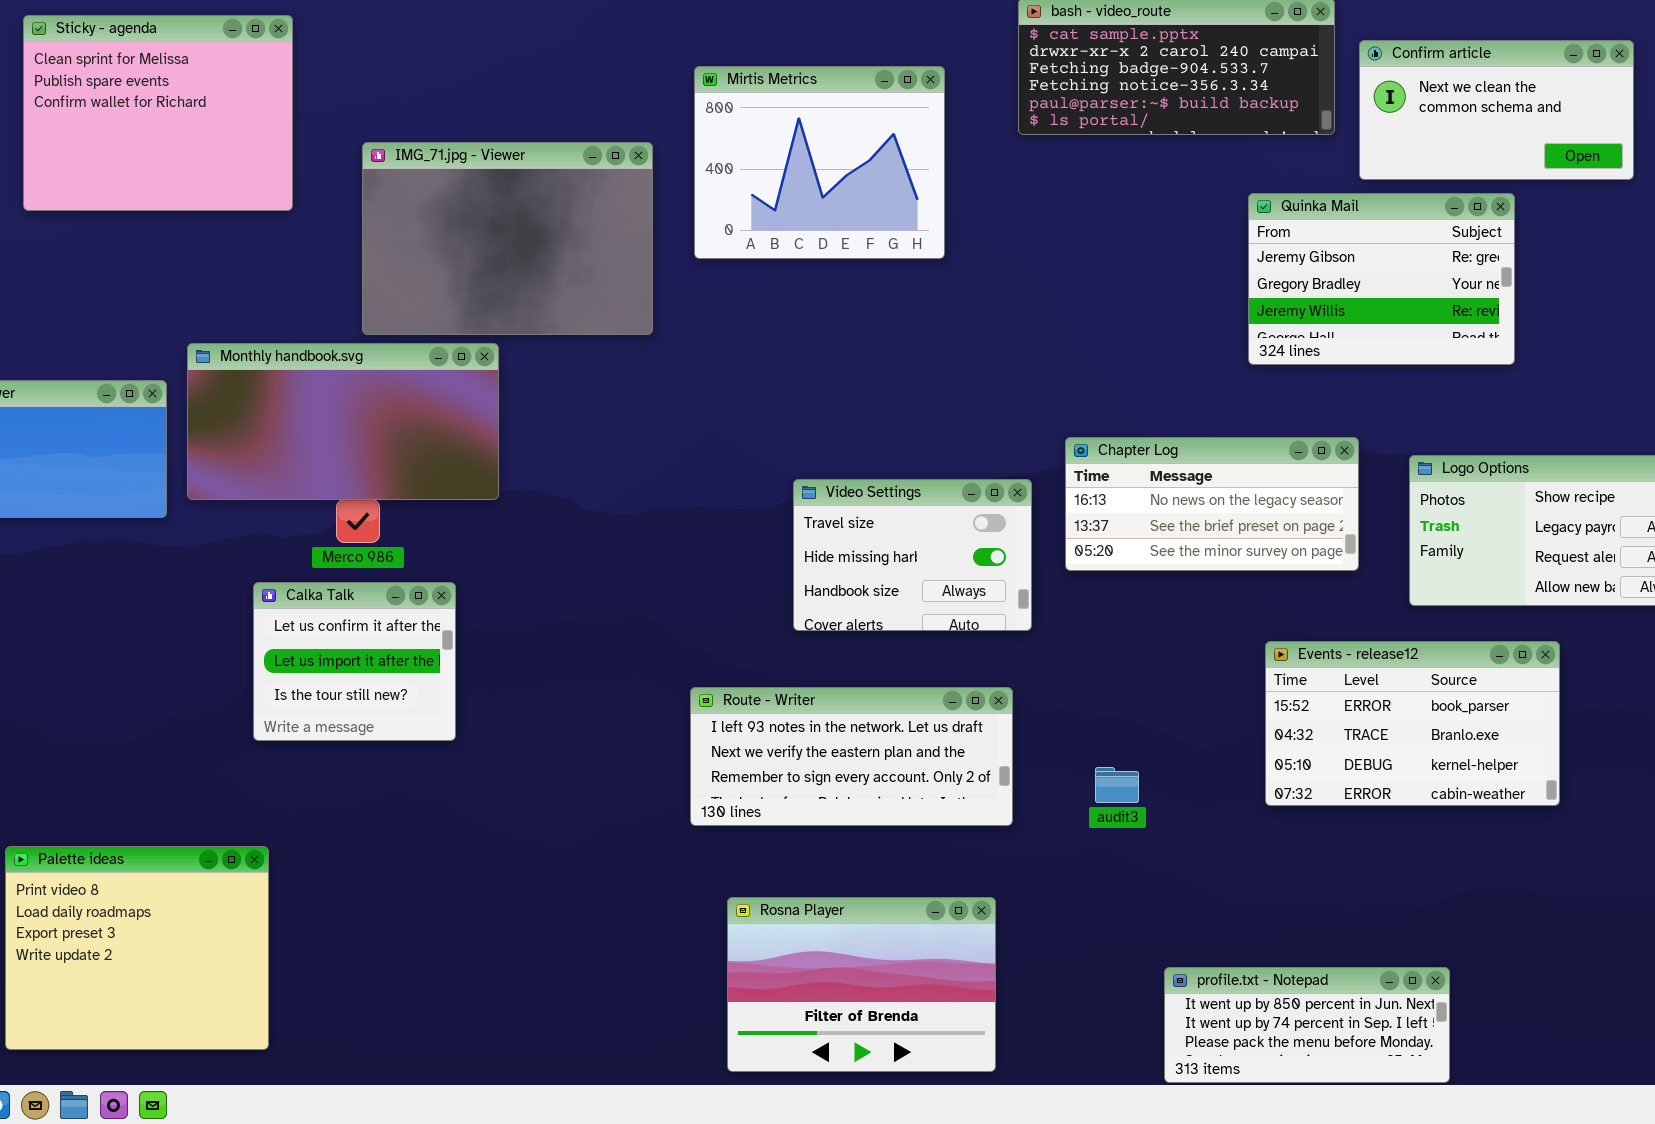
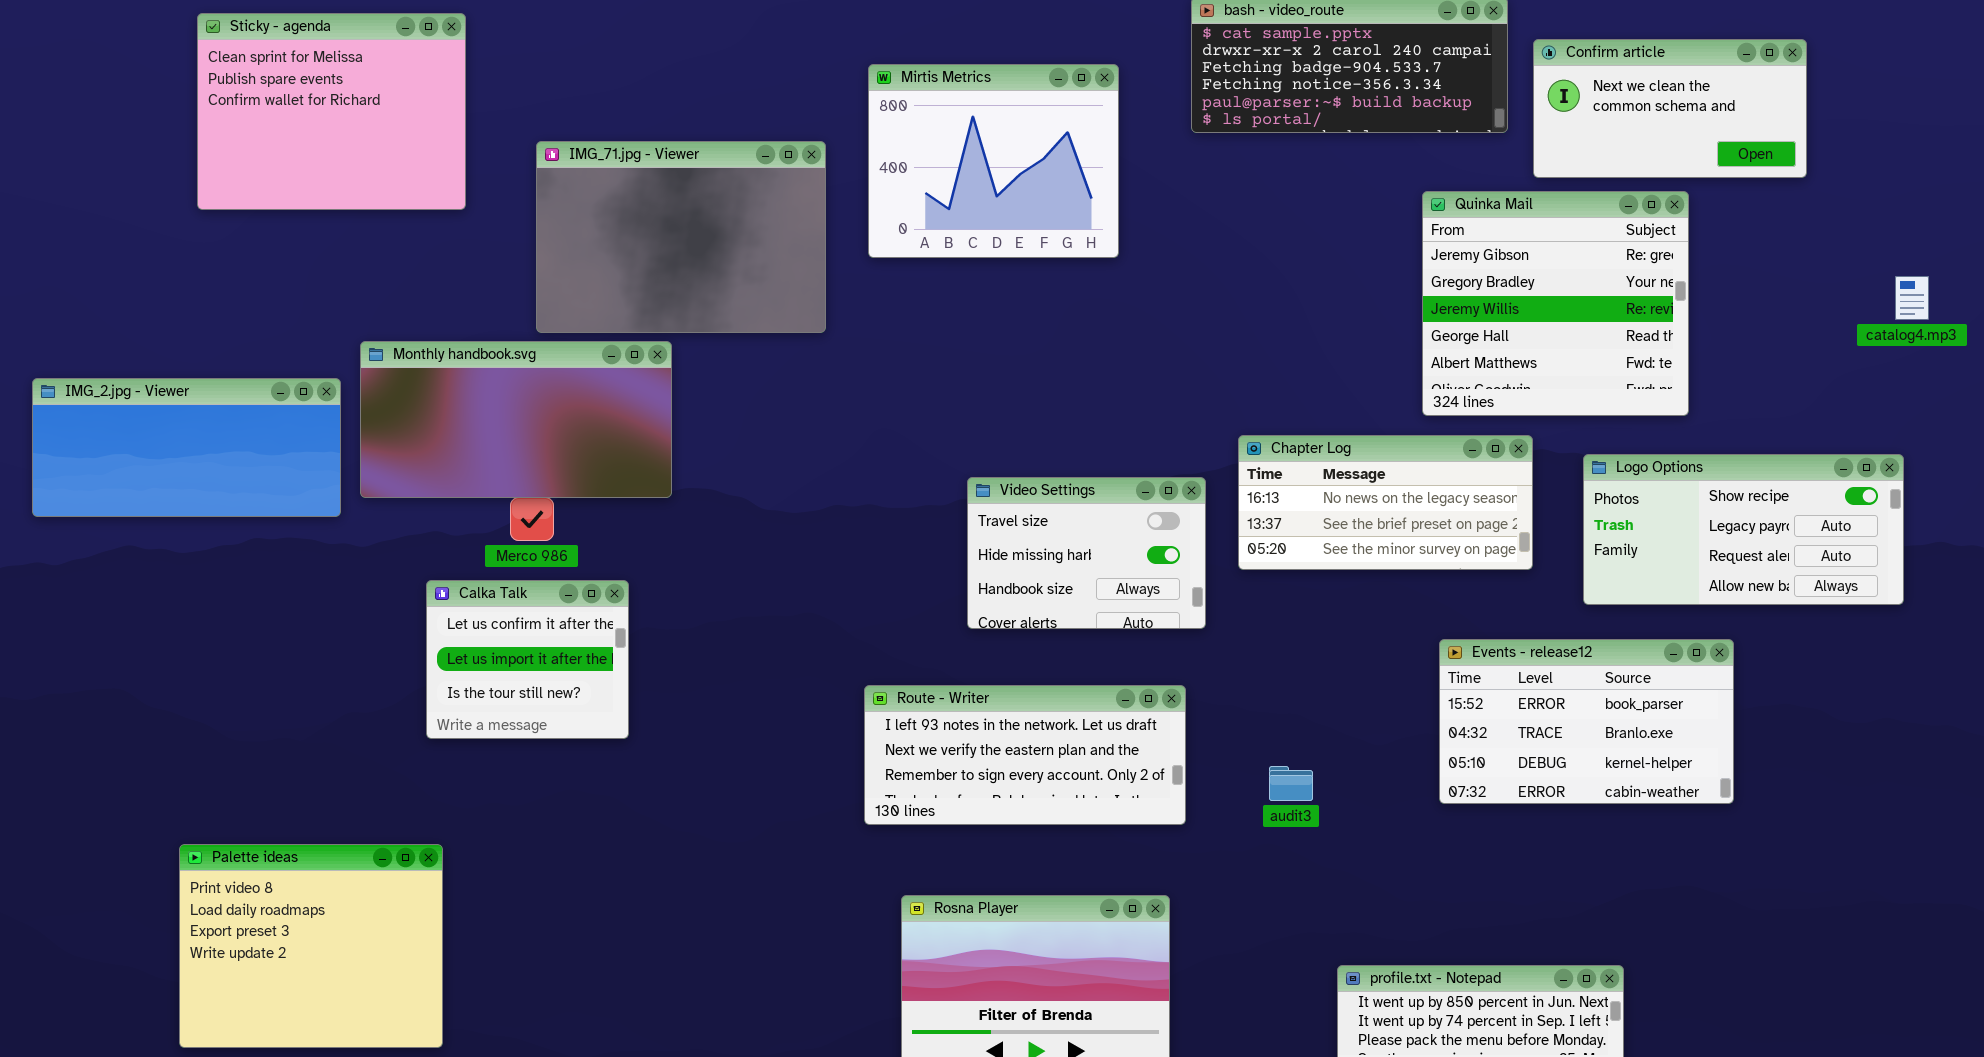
Quinka Mail: [1248,193,1515,365] -> [1422,191,1689,416], resized

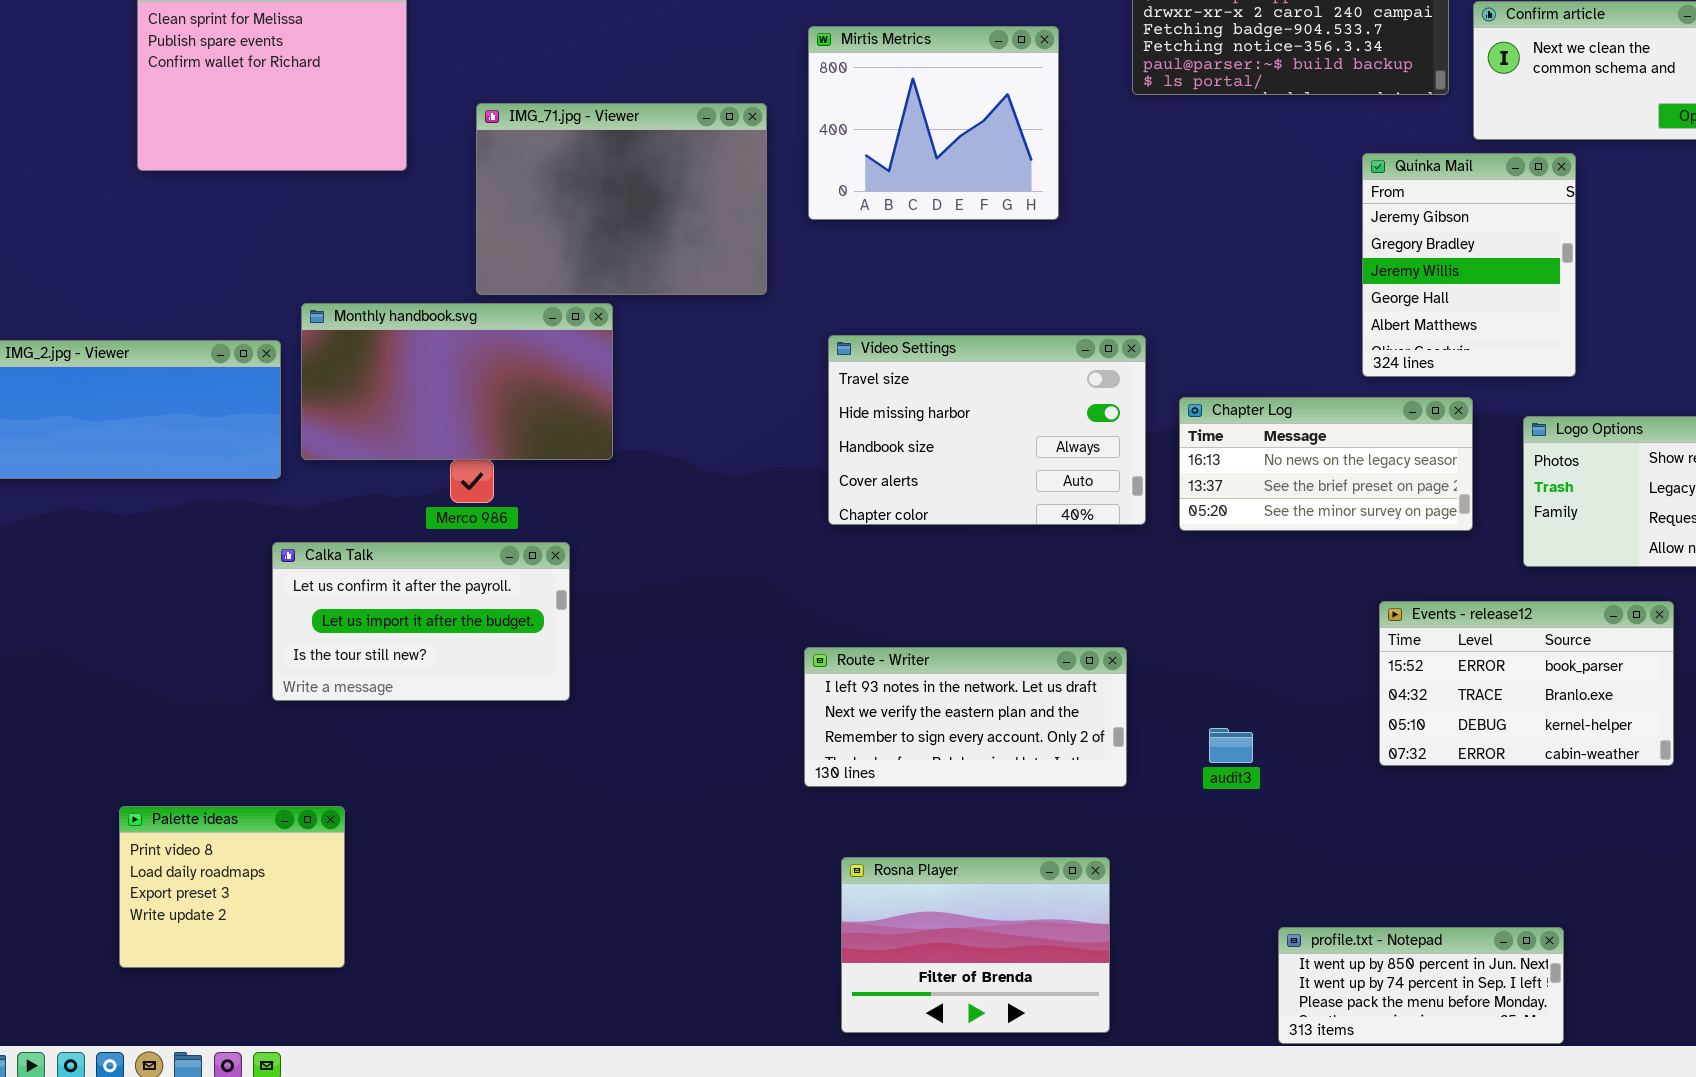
Quinka Mail: [1422,191,1689,416] -> [1362,153,1576,377], resized
Video Settings: [967,477,1206,629] -> [828,335,1146,525], moved, resized
Calka Talk: [426,580,629,739] -> [272,542,570,701], resized
Palette ideas: [179,844,443,1048] -> [119,806,345,968], resized

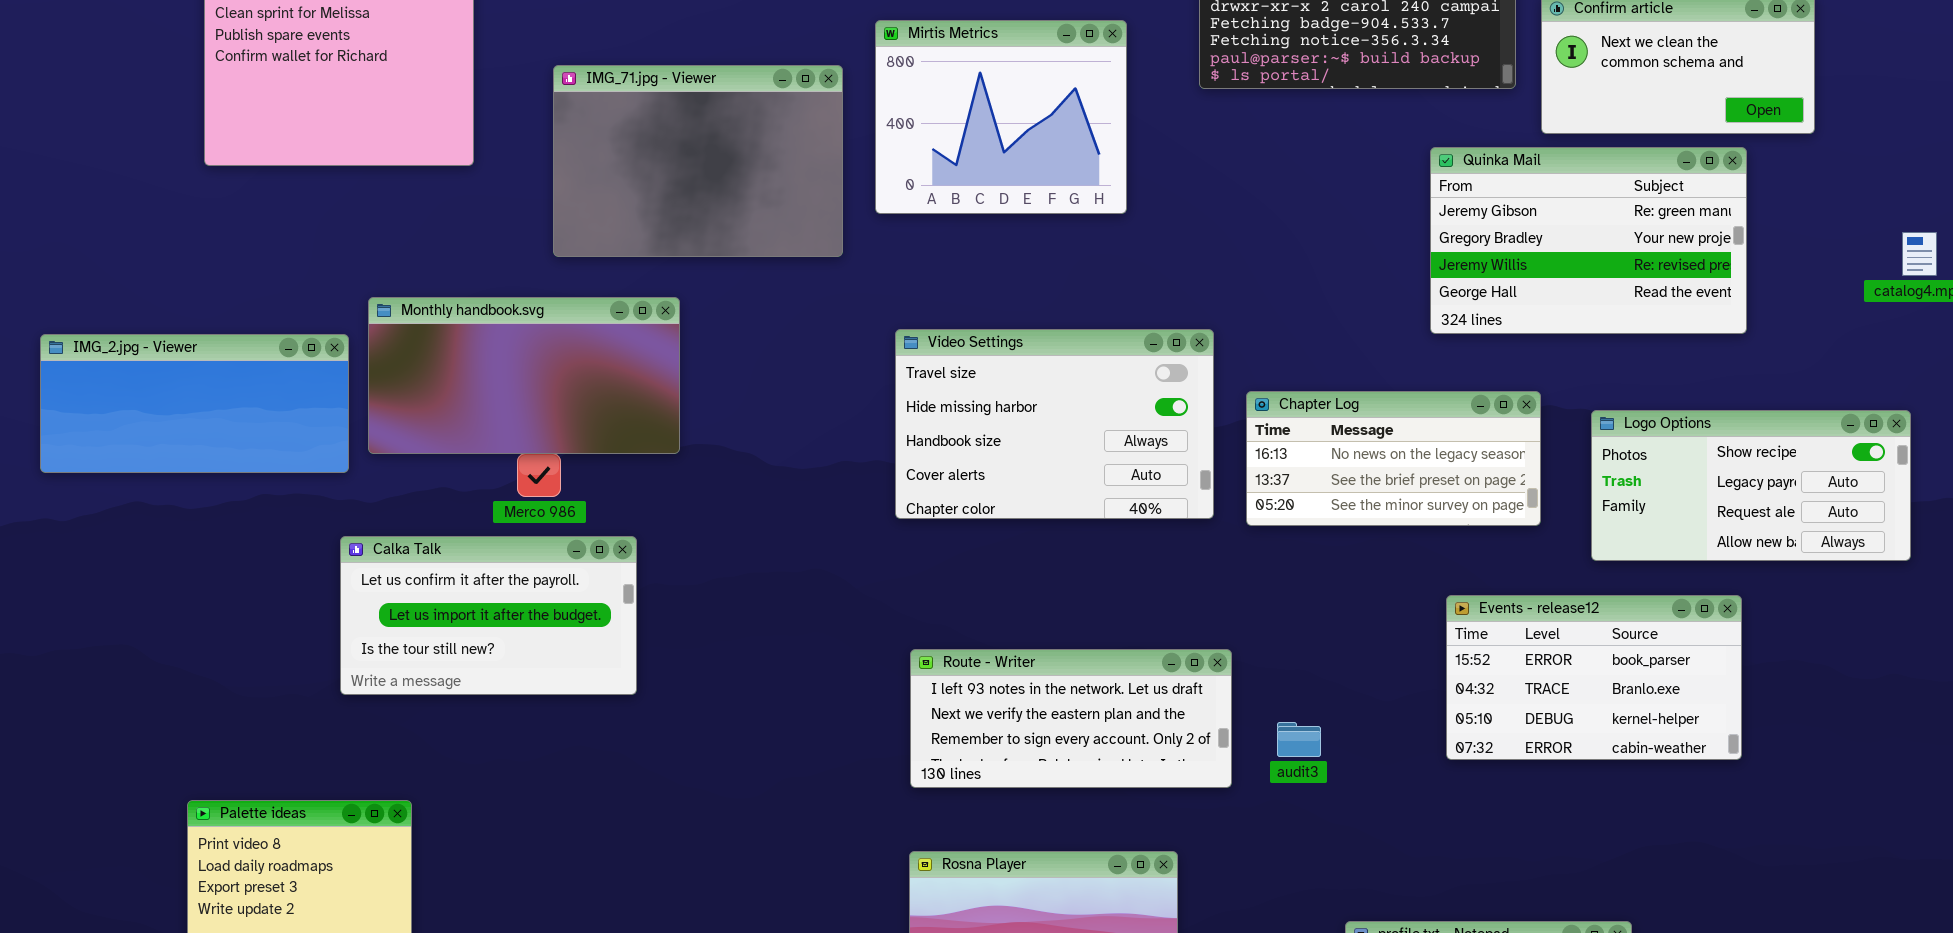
IMG_71.jpg - Viewer: [476,103,767,295] -> [553,65,843,257], moved
Quinka Mail: [1362,153,1576,377] -> [1430,147,1747,334], resized
Route - Writer: [804,647,1127,787] -> [910,649,1232,788], moved

